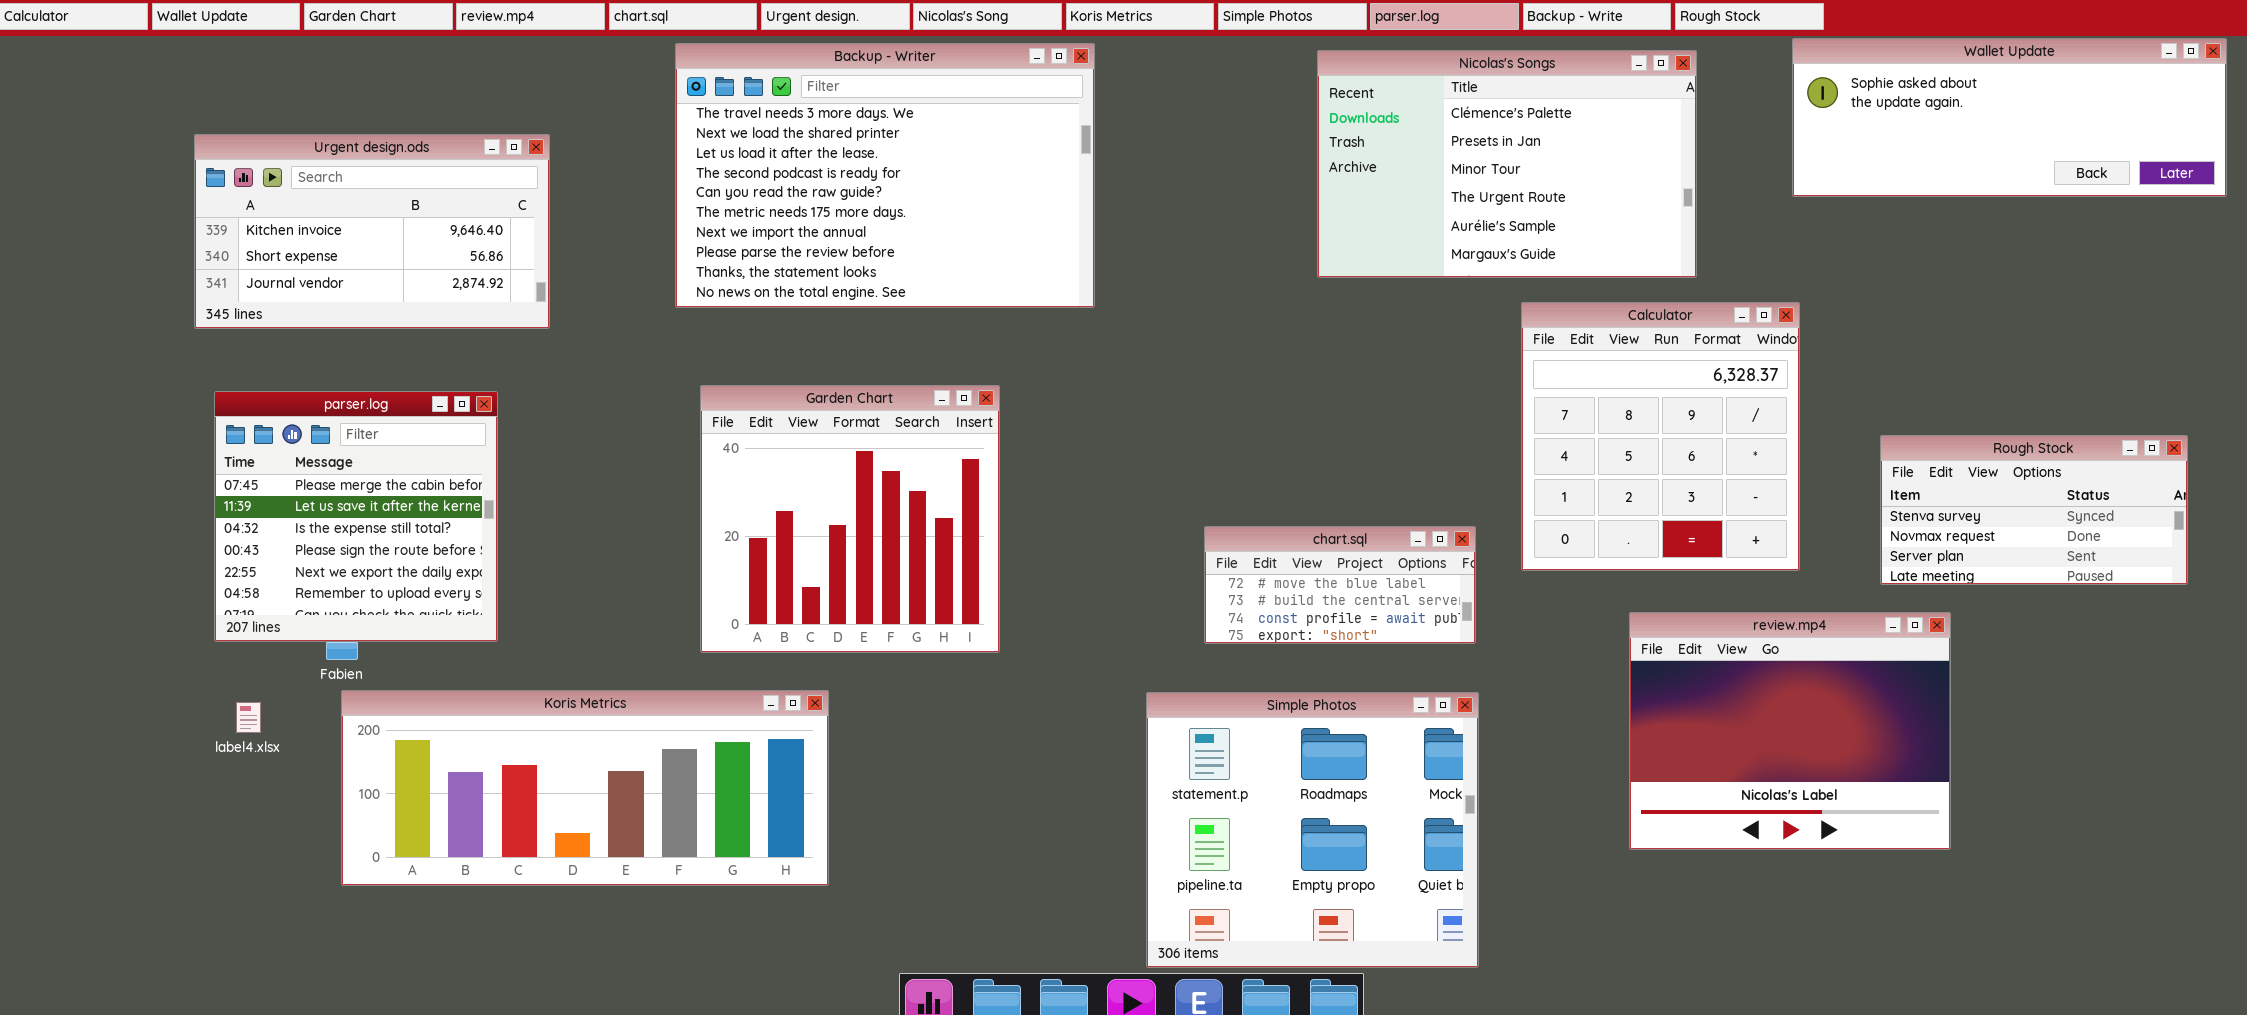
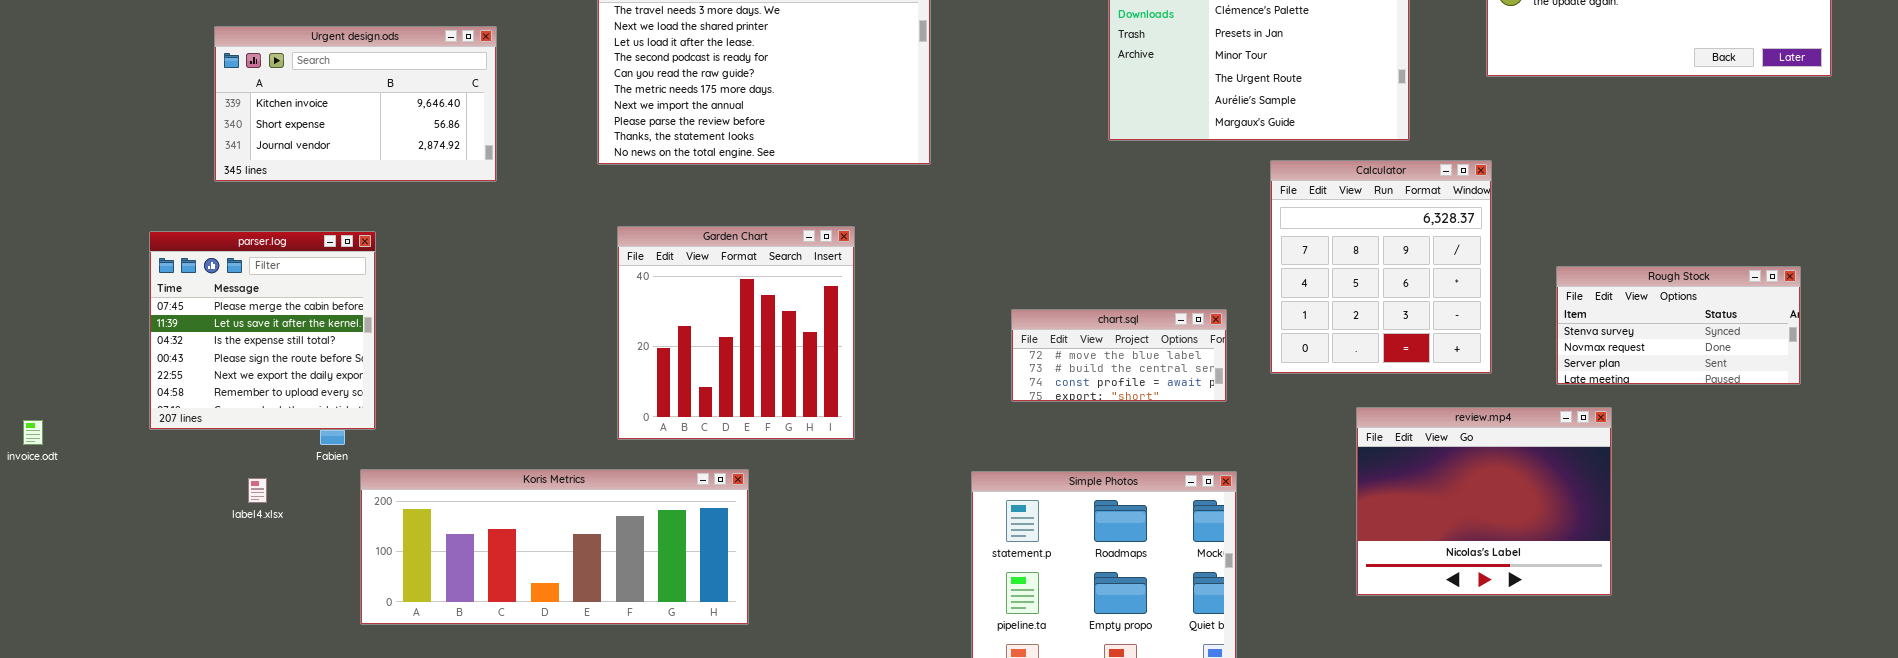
parser.log: [214,391,498,642] -> [149,231,376,430], moved
chart.sql: [1204,526,1476,644] -> [1011,309,1227,402], moved
Koris Metrics: [341,690,829,886] -> [360,469,749,625], moved

